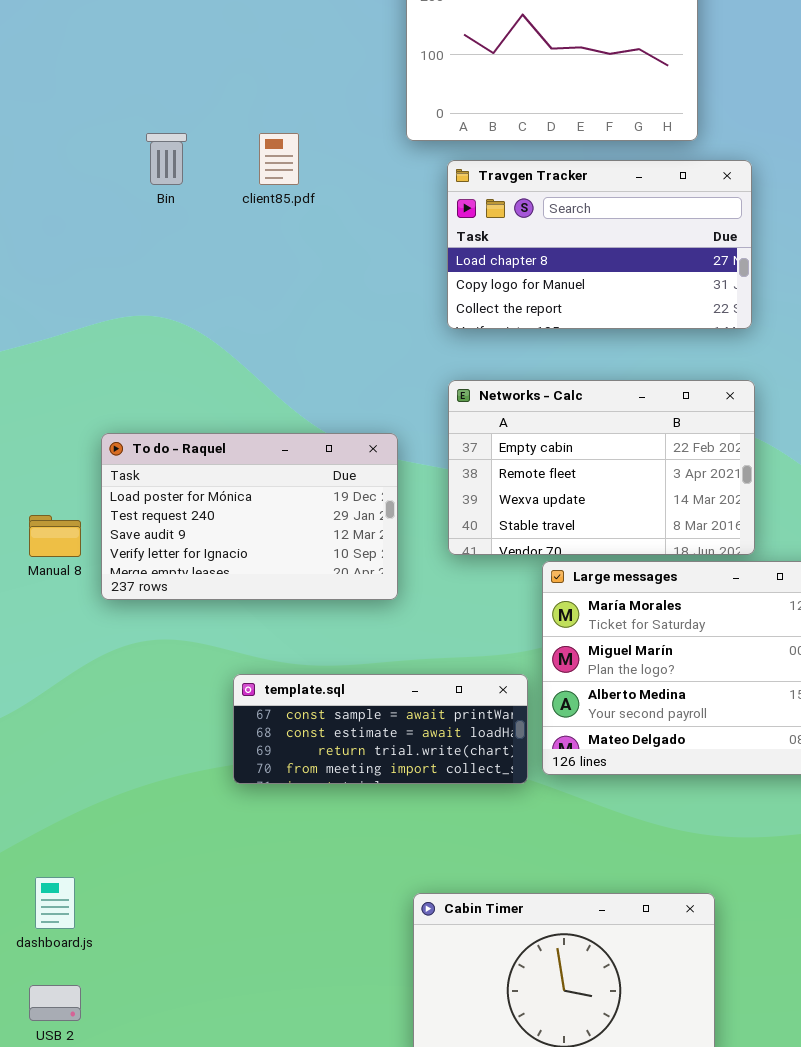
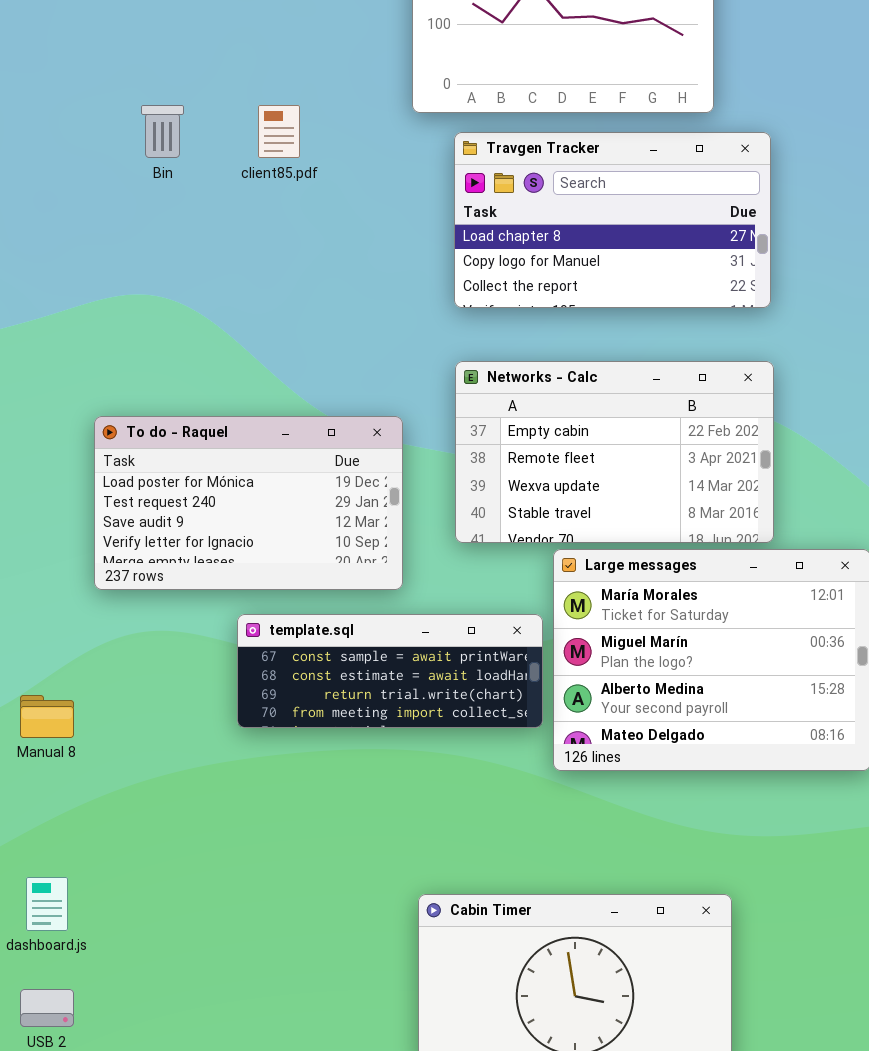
Manual 8: [29,515,81,557] -> [20,695,74,738], moved
template.sql: [233,674,528,784] -> [237,614,543,728], moved

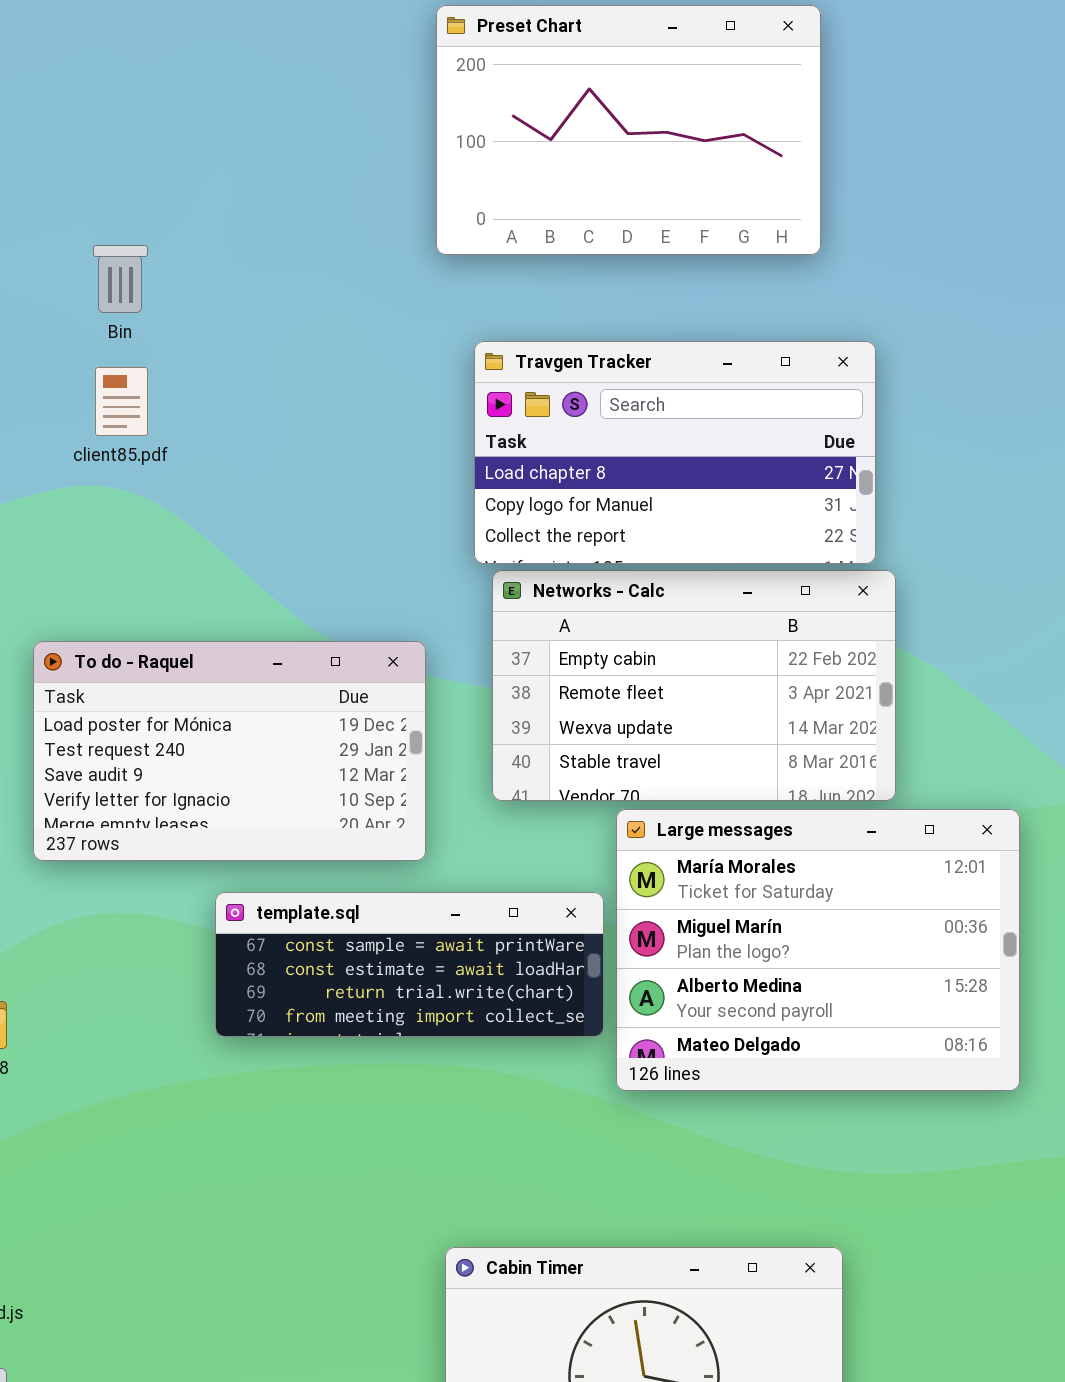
client85.pdf: [258,105,300,158] -> [95,367,148,436], moved
Travgen Tracker: [454,132,771,308] -> [474,341,876,564], moved

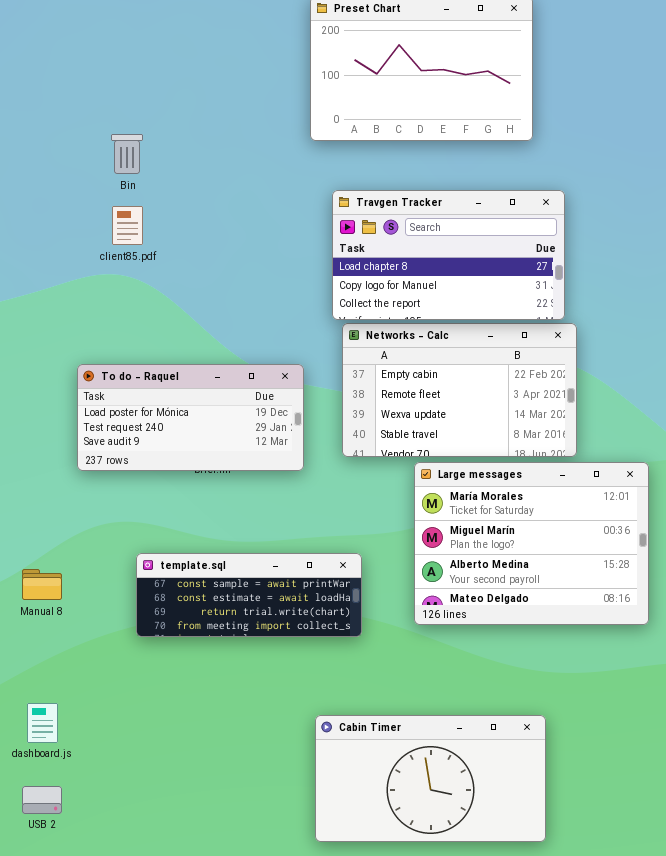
To do - Raquel: [33,641,426,861] -> [77,364,304,471], resized
template.sql: [215,892,604,1037] -> [136,553,362,637], moved

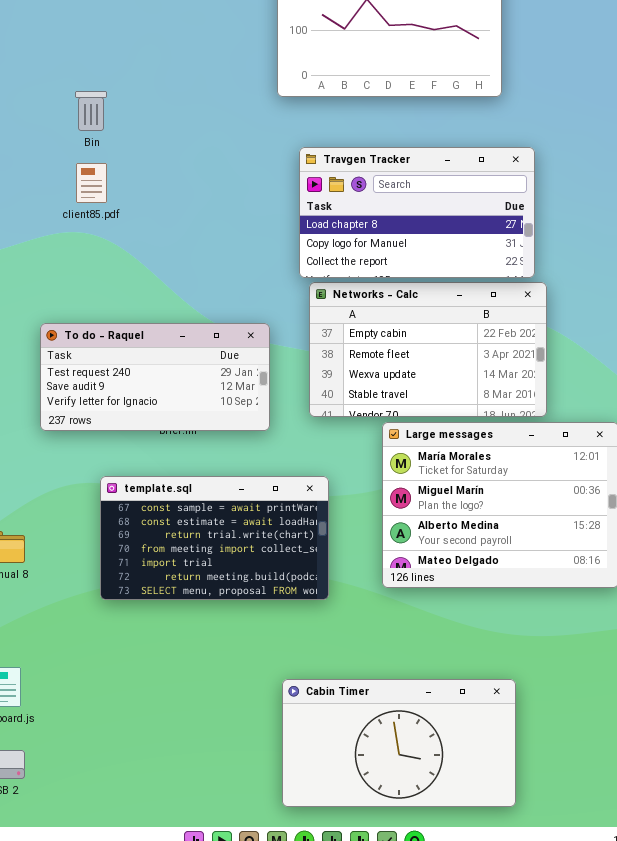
To do - Raquel: [77,364,304,471] -> [40,323,270,431], scrolled down 1 row
template.sql: [136,553,362,637] -> [100,476,329,600], resized

